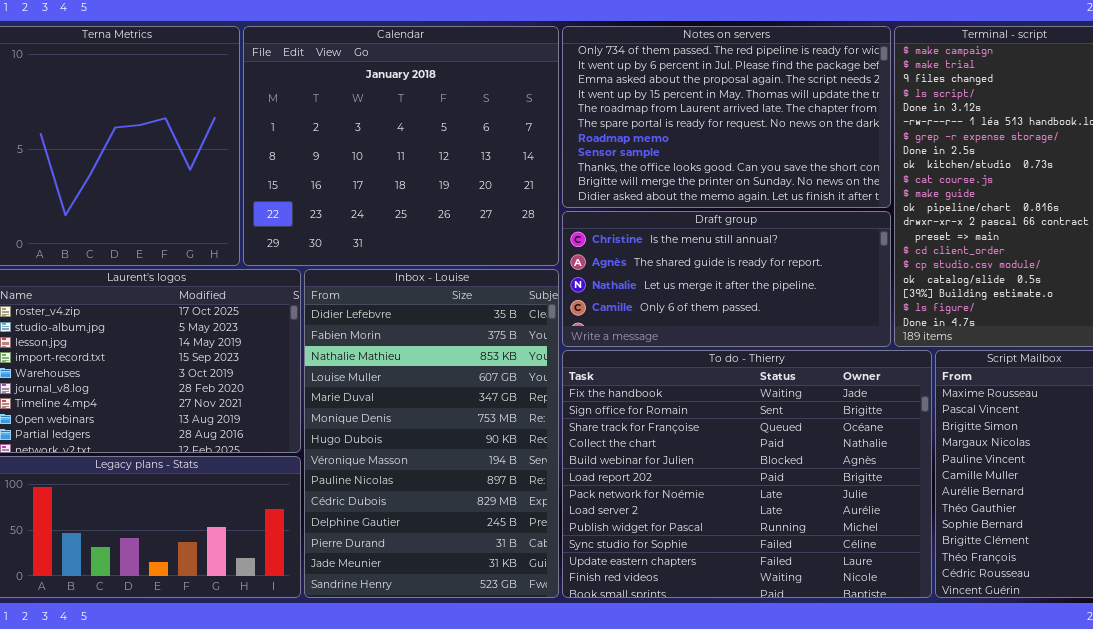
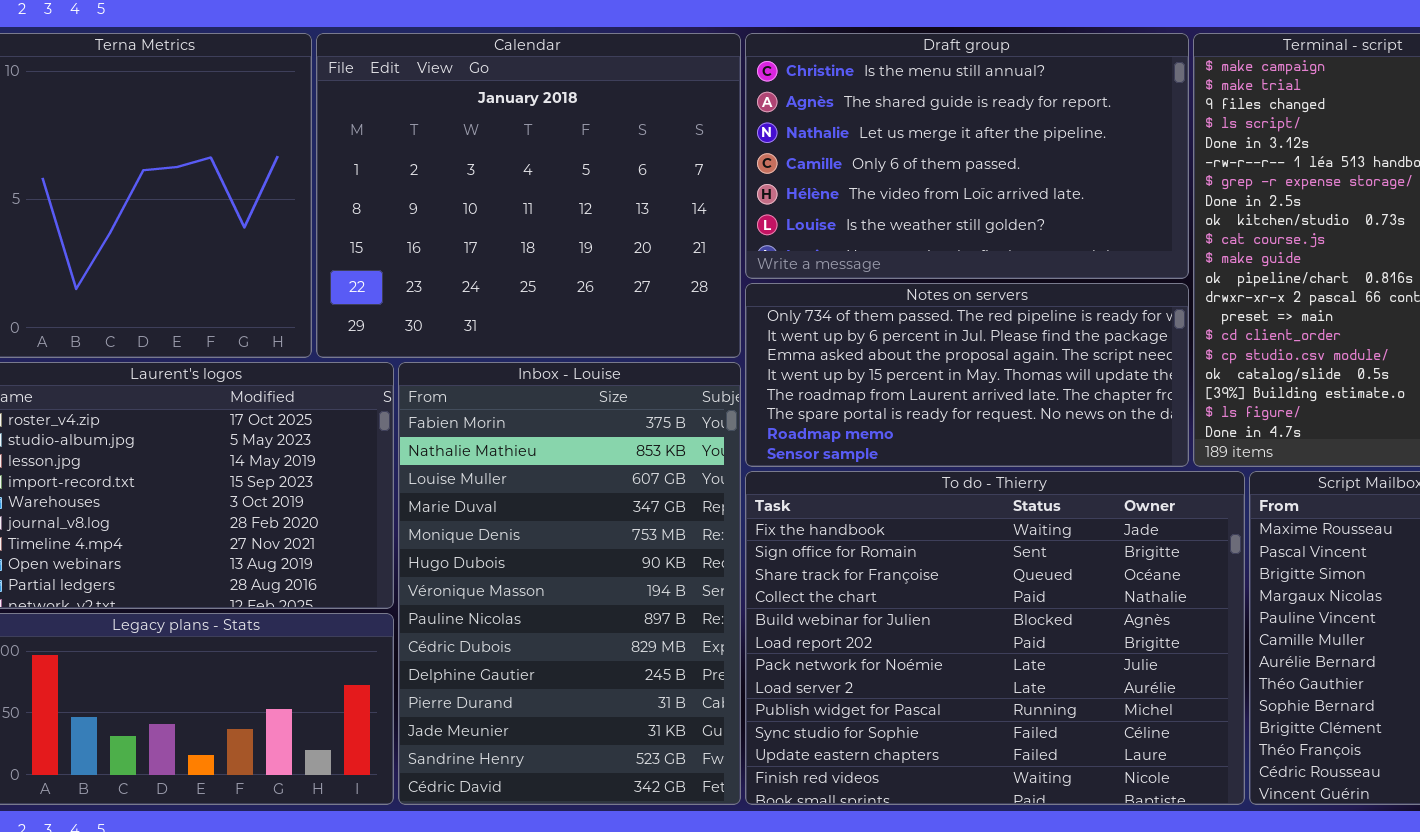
Notes on servers: [562,26,891,208] -> [745,283,1189,467], moved, resized
Draft group: [562,211,891,347] -> [745,33,1189,279], moved, resized
Inbox - Louise: [304,269,559,598] -> [398,362,741,805], scrolled down 1 row

